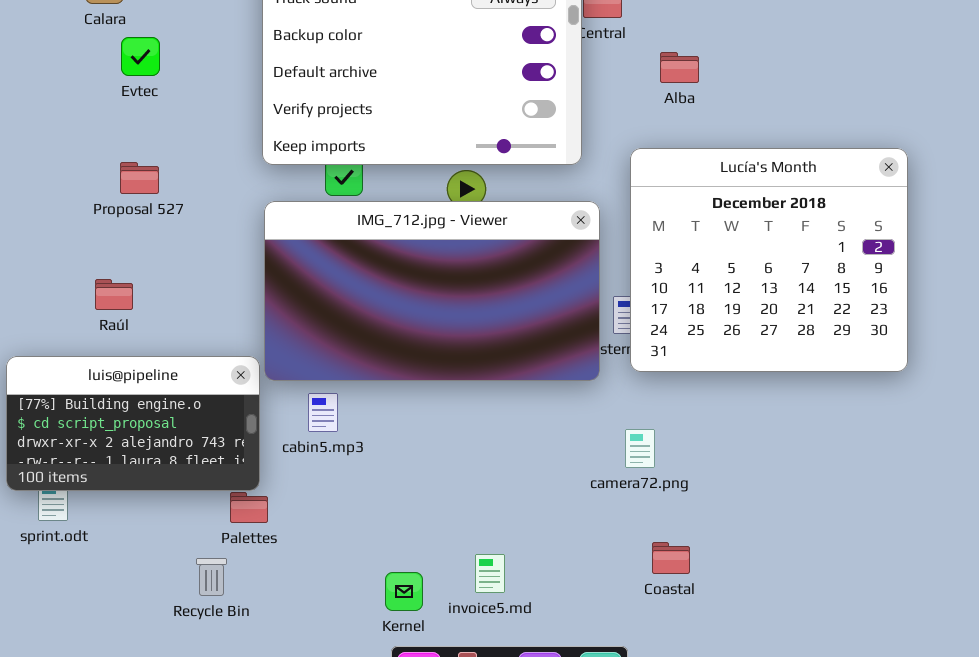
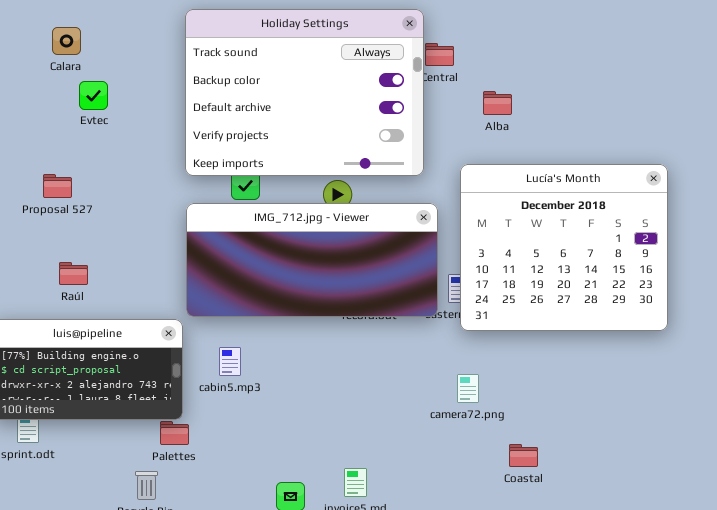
Proposal 527: [120,162,159,194] -> [43,174,72,198], moved
IMG_712.jpg - Viewer: [264,201,600,381] -> [186,203,438,317], resized
Coastal: [652,542,690,574] -> [509,444,538,467], moved

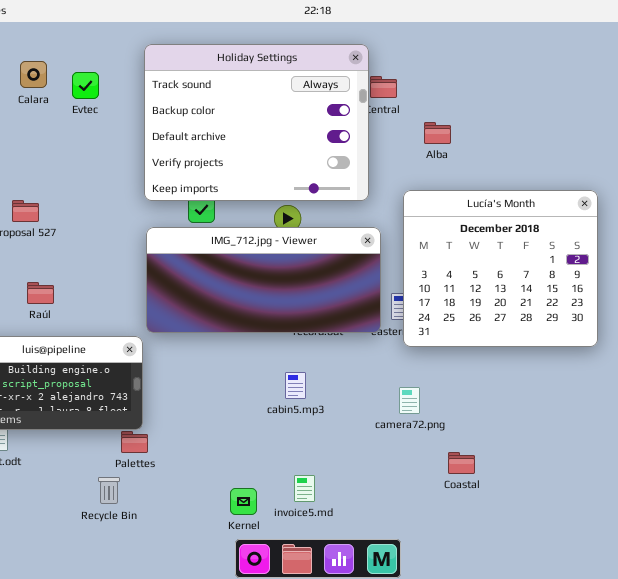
Evtec: [79,81,108,110] -> [72,72,99,99], moved
cabin5.mp3: [219,347,241,376] -> [285,372,306,399], moved

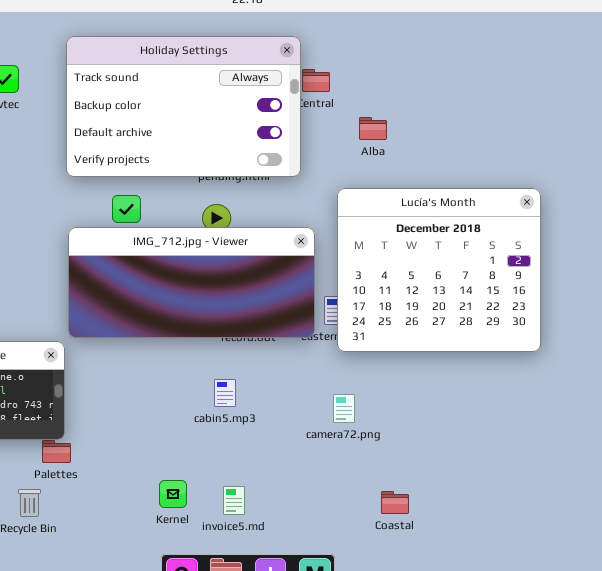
Holiday Settings: [144,44,369,201] -> [66,36,301,177], resized
Coastal: [448,452,475,474] -> [381,491,409,514], moved
Kernel: [230,488,257,515] -> [159,480,187,508], moved

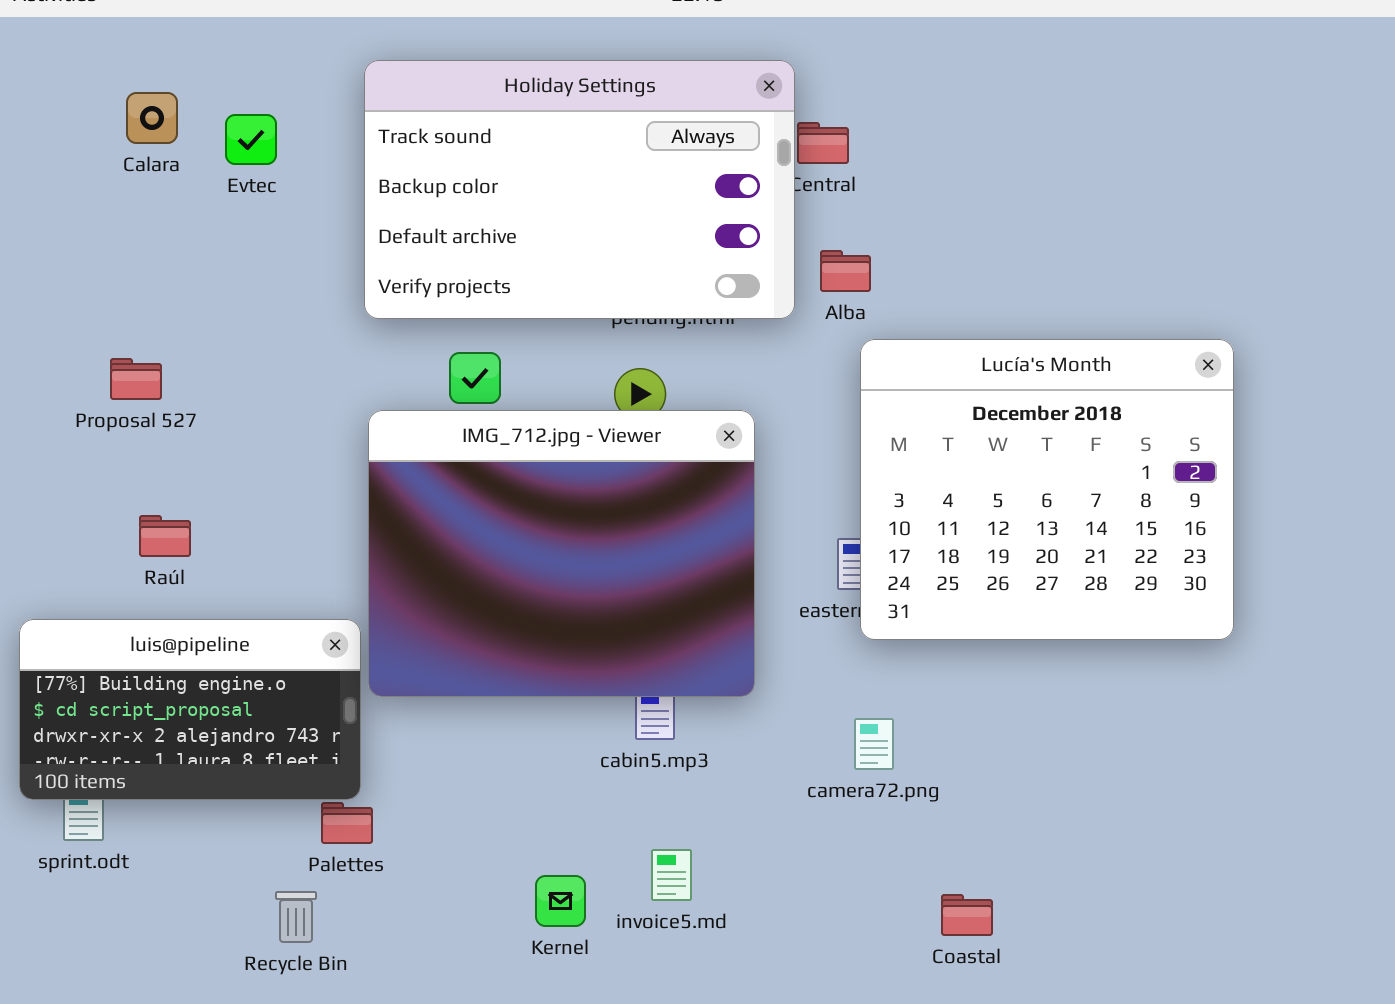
Alba: [359,117,387,140] -> [820,250,871,292], moved
IMG_712.jpg - Viewer: [68,227,315,338] -> [368,410,755,697], resized
invoice5.md: [223,486,245,515] -> [651,849,692,901], moved

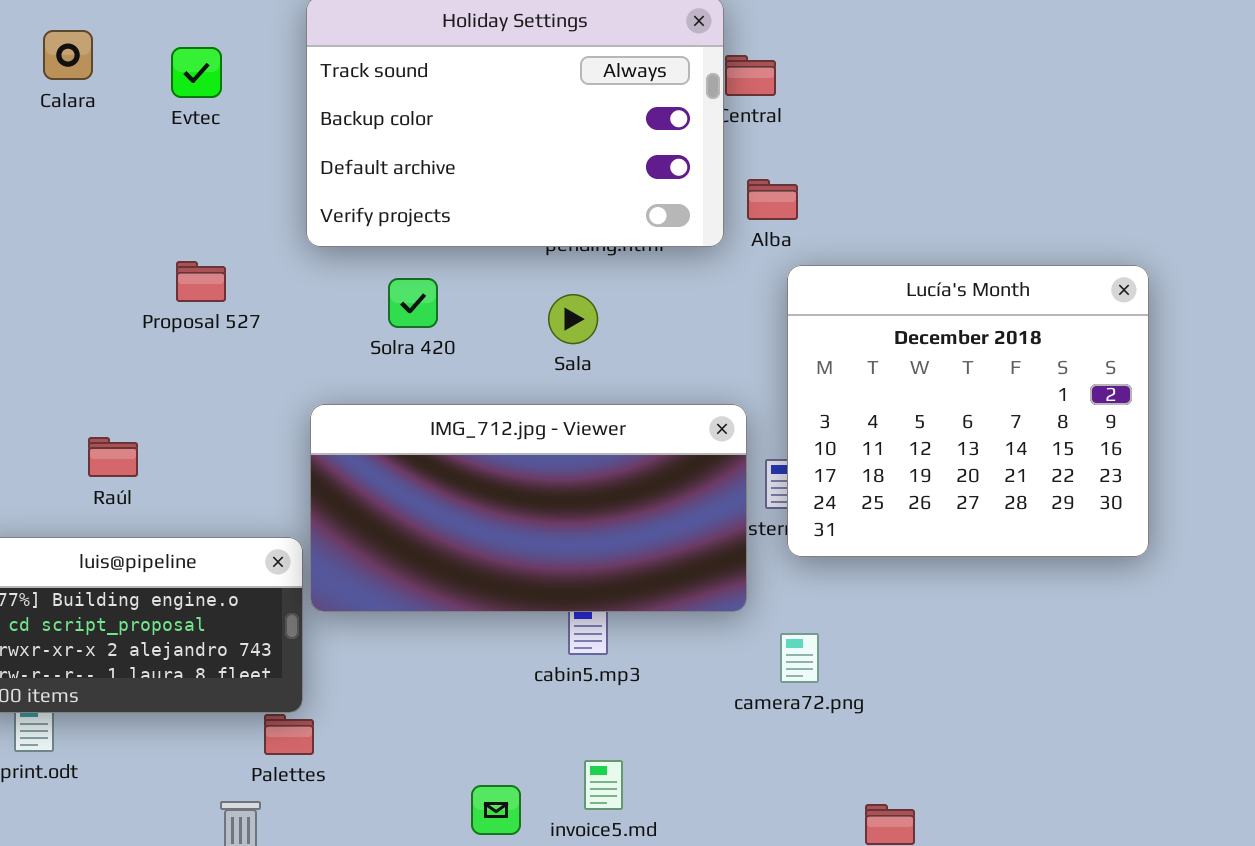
Calara: [126,92,178,144] -> [43,30,93,80], moved
Proposal 527: [110,358,162,400] -> [176,261,226,302], moved
IMG_712.jpg - Viewer: [368,410,755,697] -> [310,404,747,612], resized

